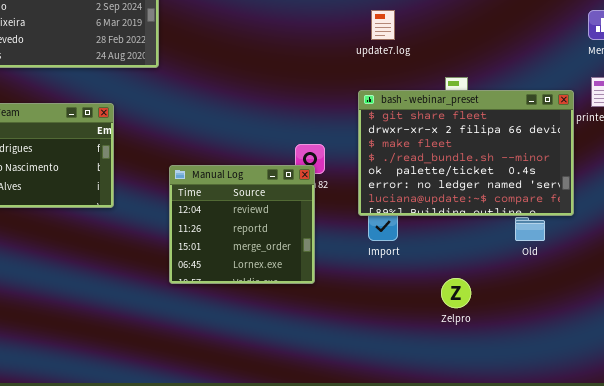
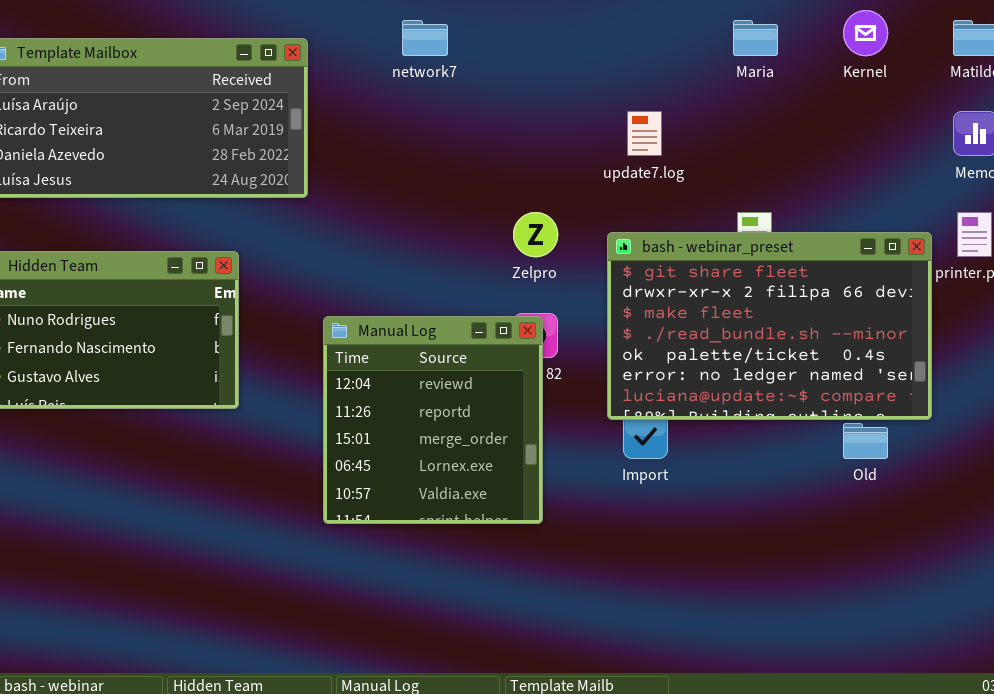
Manual Log: [169,165,315,284] -> [323,316,543,524], resized
Zelpro: [441,278,471,308] -> [513,212,558,257], moved

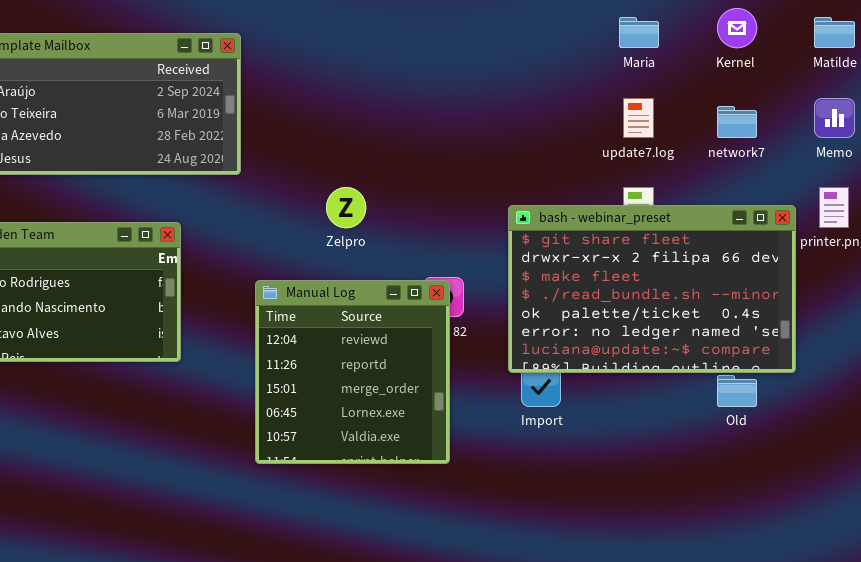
network7: [402,20,448,56] -> [717,106,757,138], moved
update7.log: [627,111,662,156] -> [623,98,654,138], moved
Zelpro: [513,212,558,257] -> [326,187,366,228], moved

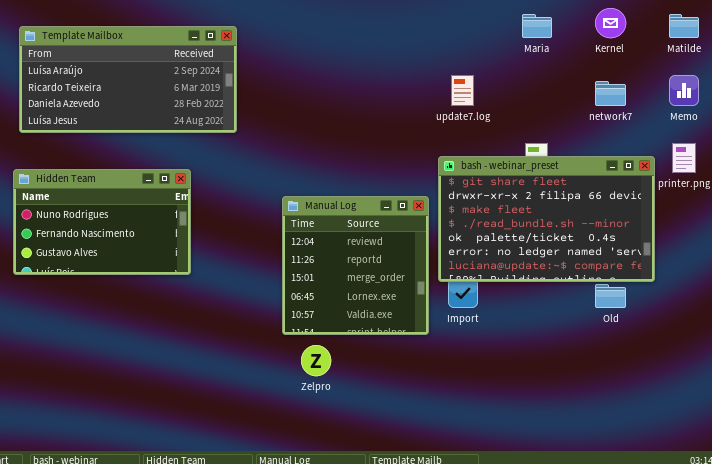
update7.log: [623,98,654,138] -> [451,75,474,106], moved
Zelpro: [326,187,366,228] -> [301,345,331,376], moved
Manual Log: [255,280,450,464] -> [282,196,429,335], moved

